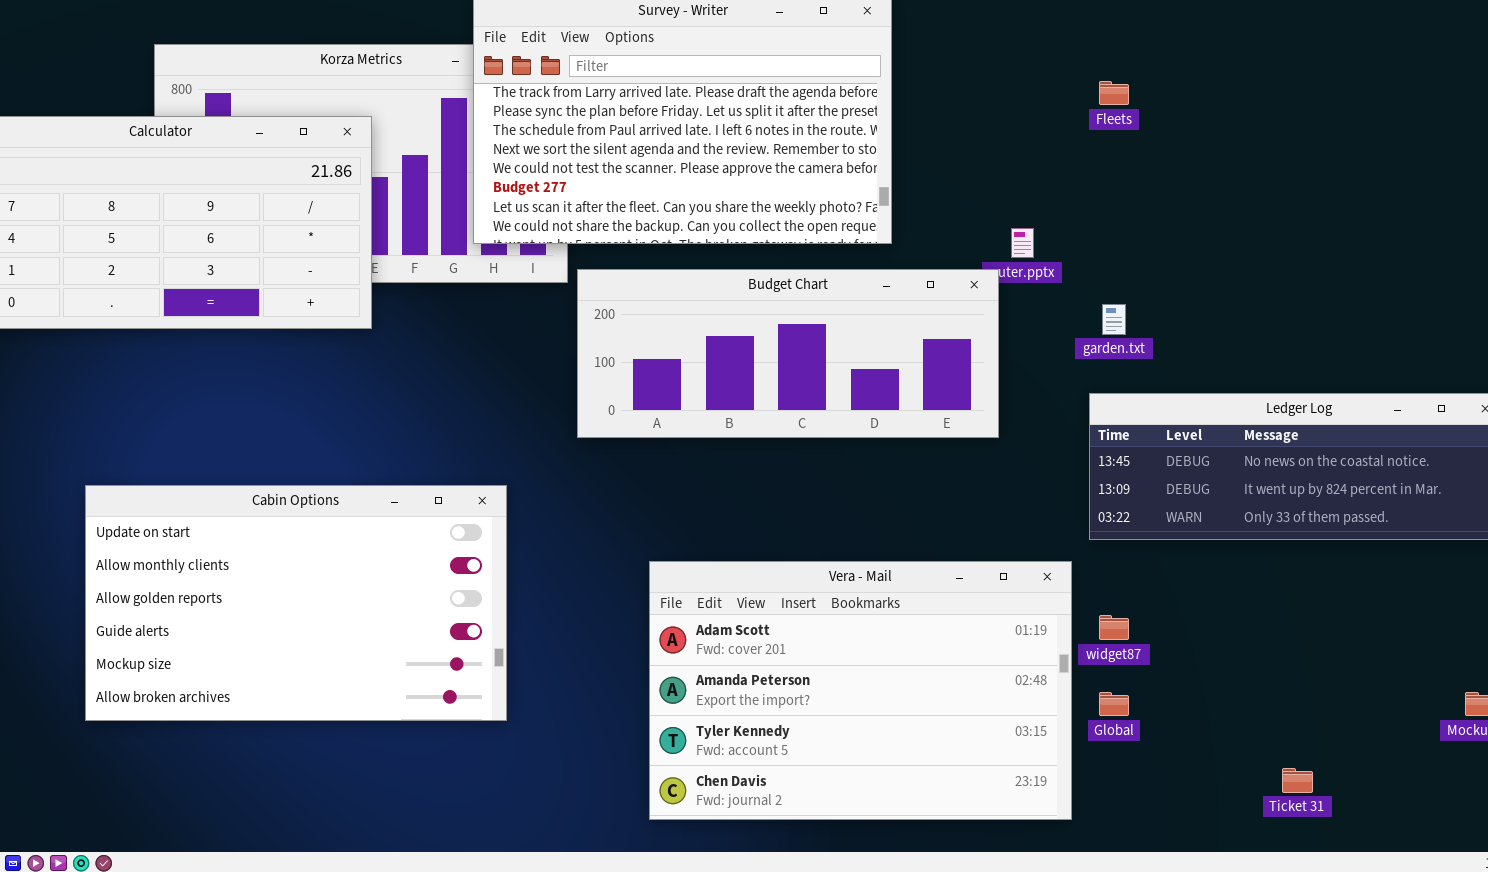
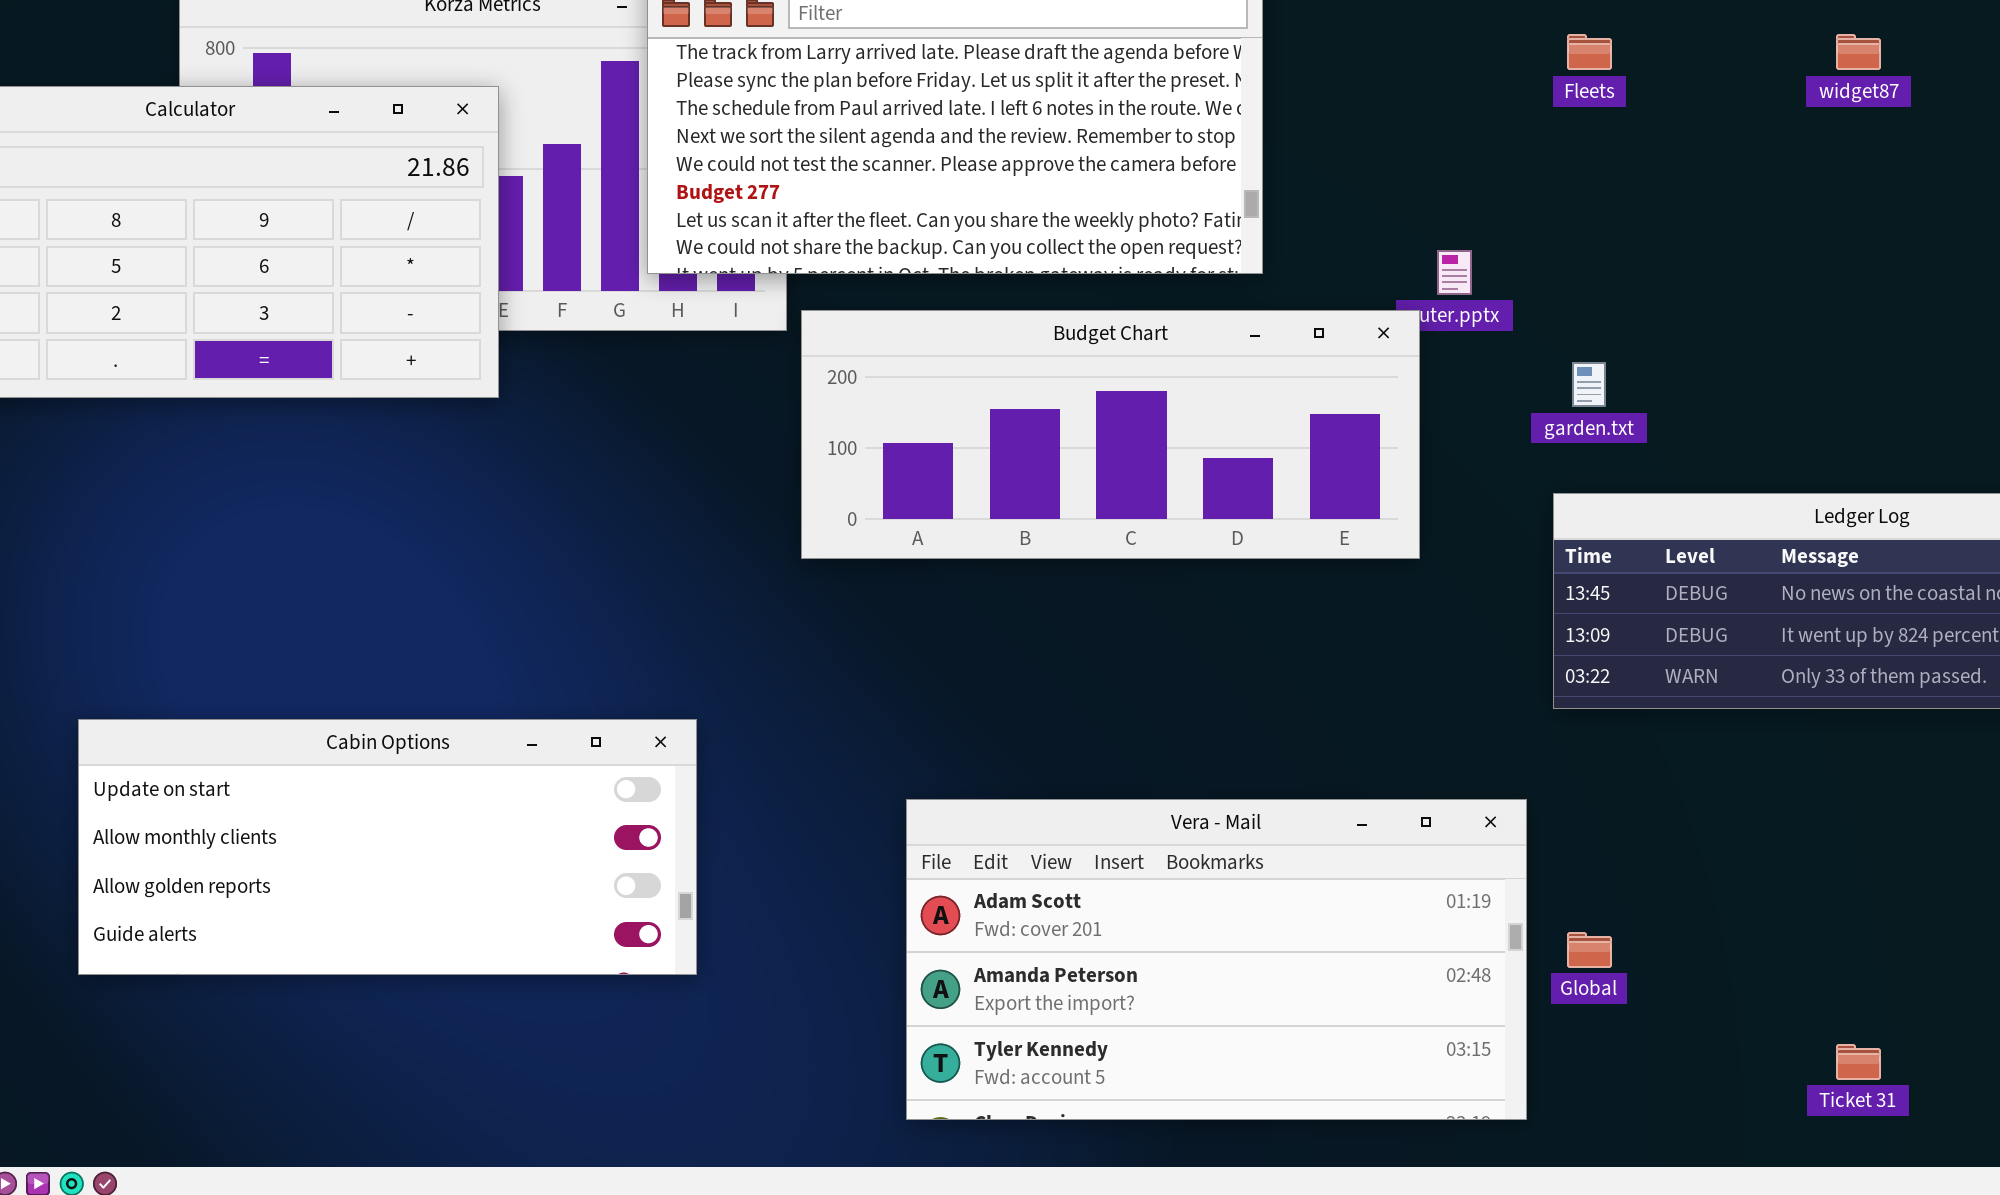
Cabin Options: [85,485,507,721] -> [78,719,697,975], resized
Vera - Mail: [649,561,1072,820] -> [906,799,1527,1120], resized
widget87: [1099,615,1129,640] -> [1836,34,1881,70], moved

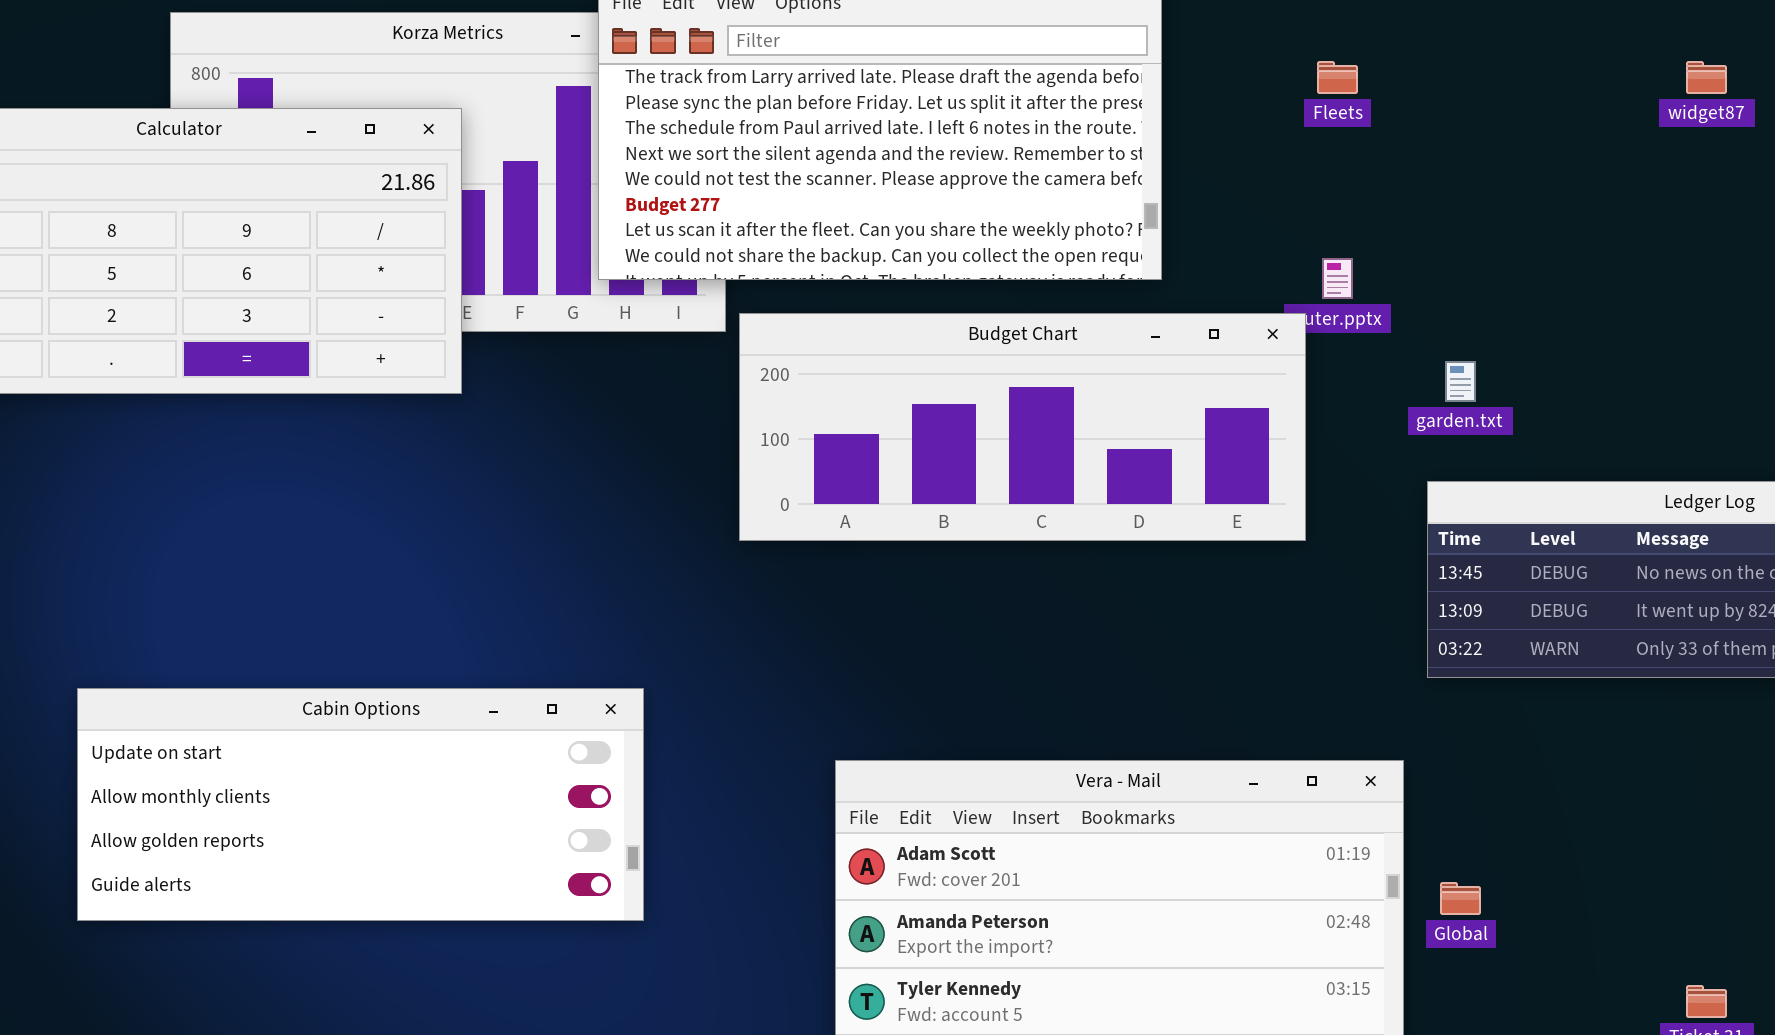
Fleets: [1567,34,1612,70] -> [1317,61,1358,94], moved

